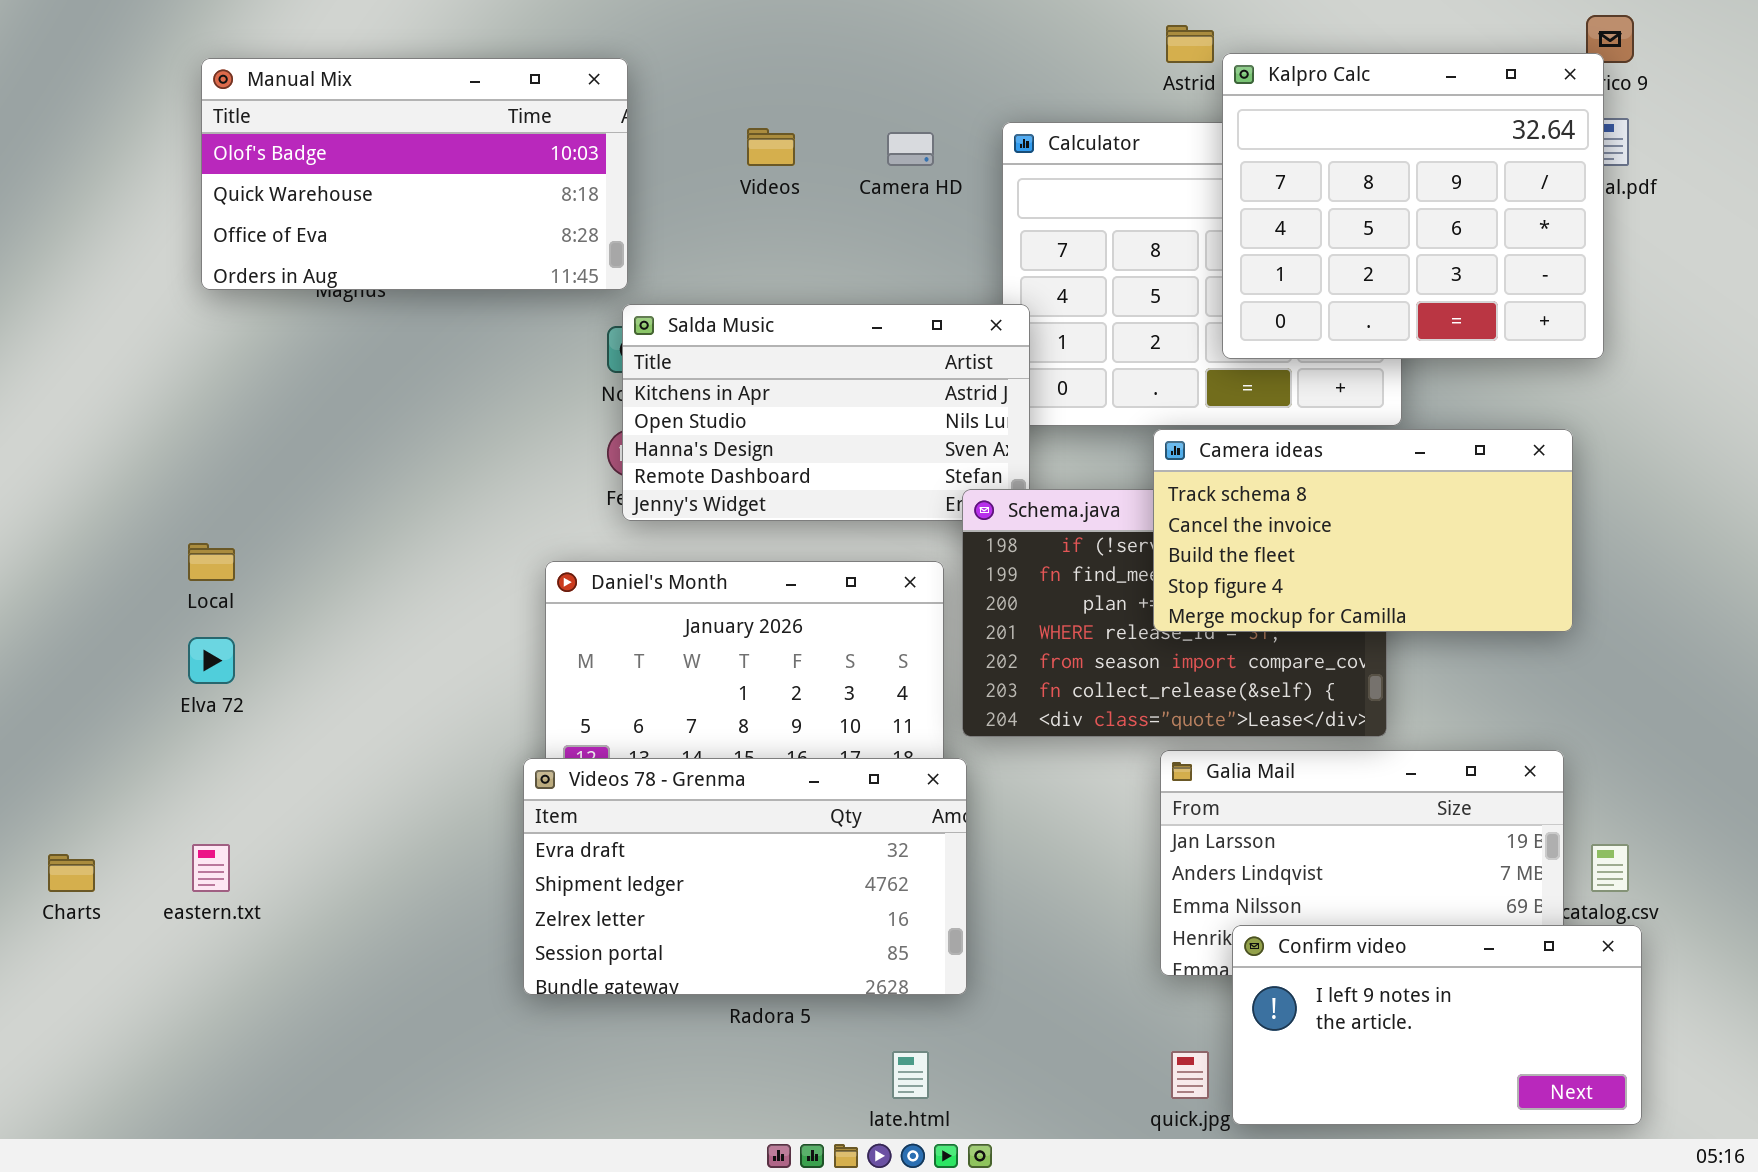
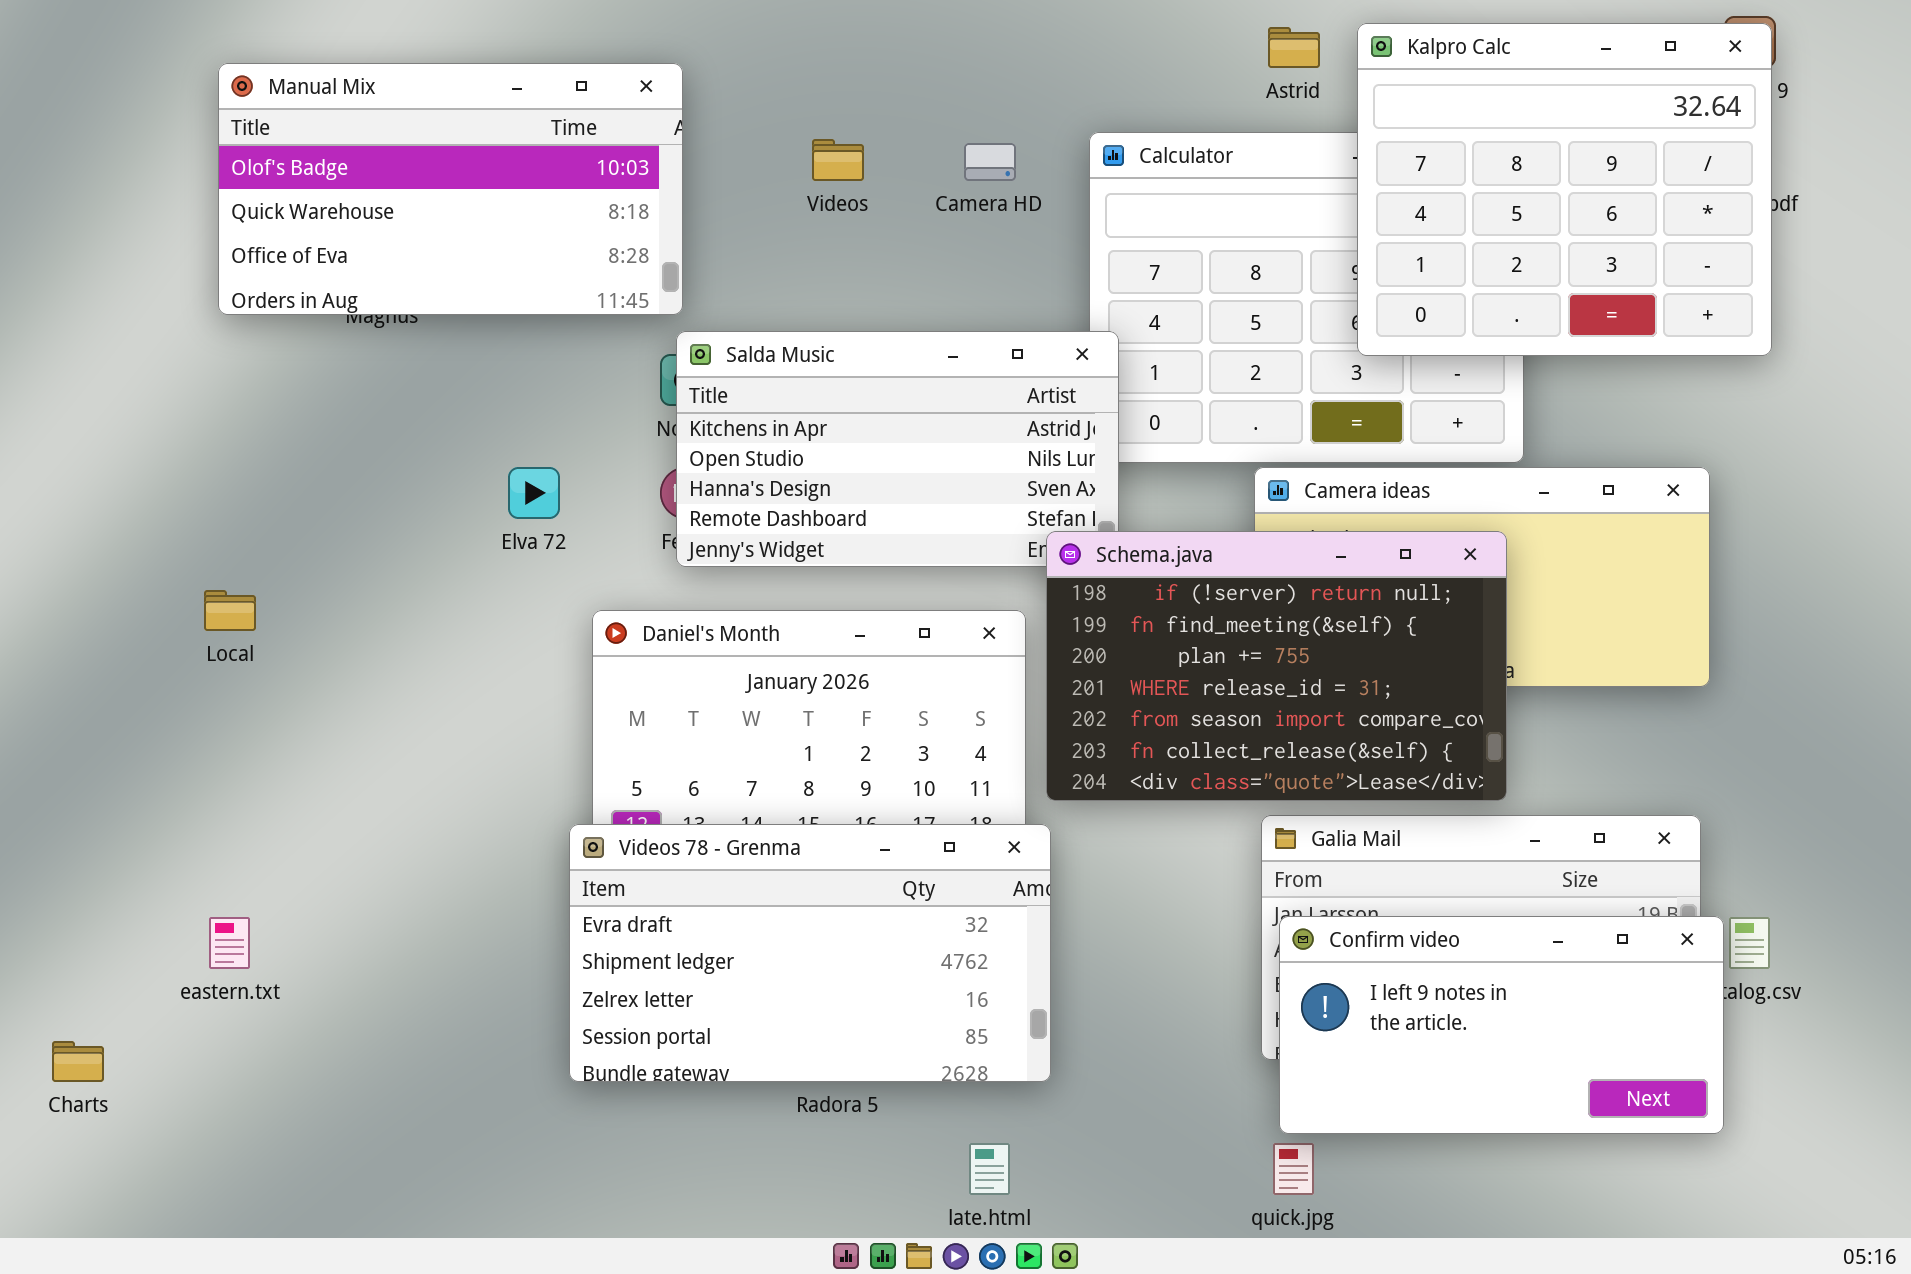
Kalpro Calc: [1222,53,1604,359] -> [1357,23,1772,356], moved
Schema.java: [962,489,1387,737] -> [1046,531,1507,801], raised
Elva 72: [188,637,235,684] -> [508,467,560,519], moved
Charts: [48,854,95,892] -> [52,1041,104,1082], moved
Confirm video: [1232,925,1642,1125] -> [1279,916,1724,1134], moved

